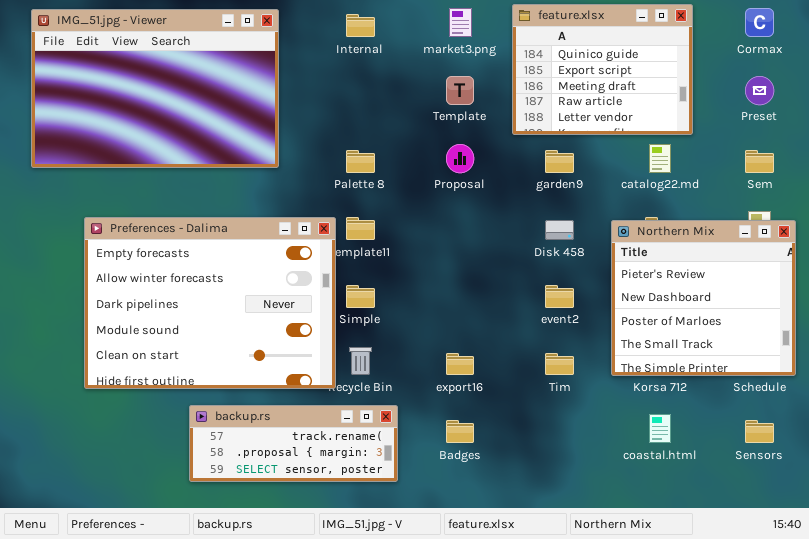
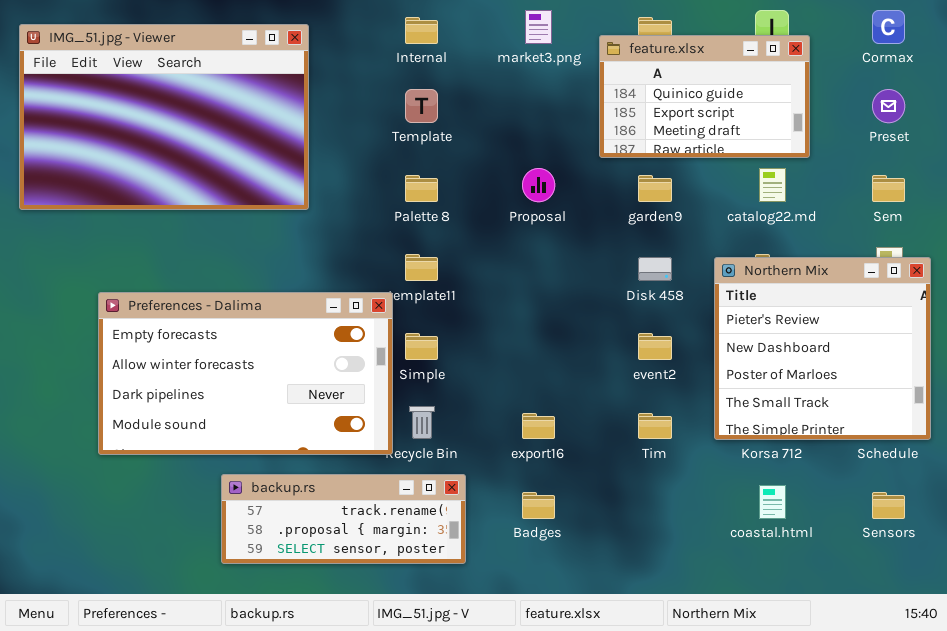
feature.xlsx: [512,4,693,135] -> [599,35,810,158], resized
IMG_51.jpg - Viewer: [31,9,279,168] -> [19,24,309,210], moved
Template: [446,76,474,105] -> [405,89,438,123], moved
Preferences - Dalima: [84,217,336,389] -> [98,292,393,455], resized

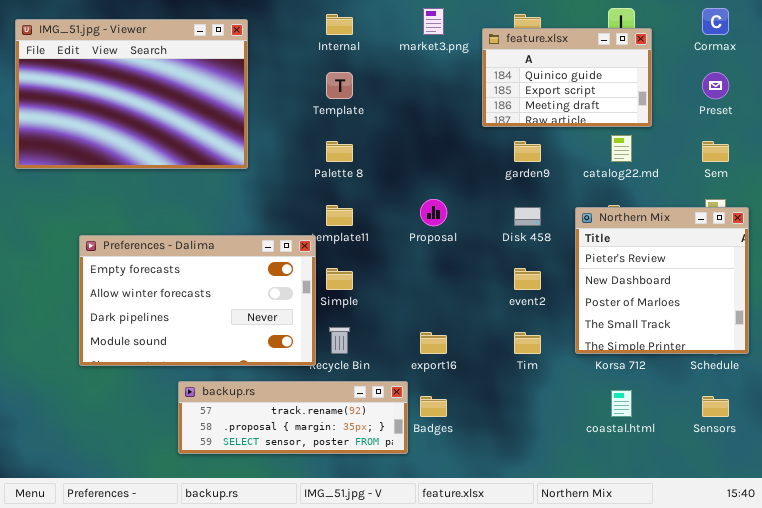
Proposal: [522,168,555,202] -> [420,199,447,226], moved
backup.rs: [221,474,466,564] -> [178,381,408,454], resized

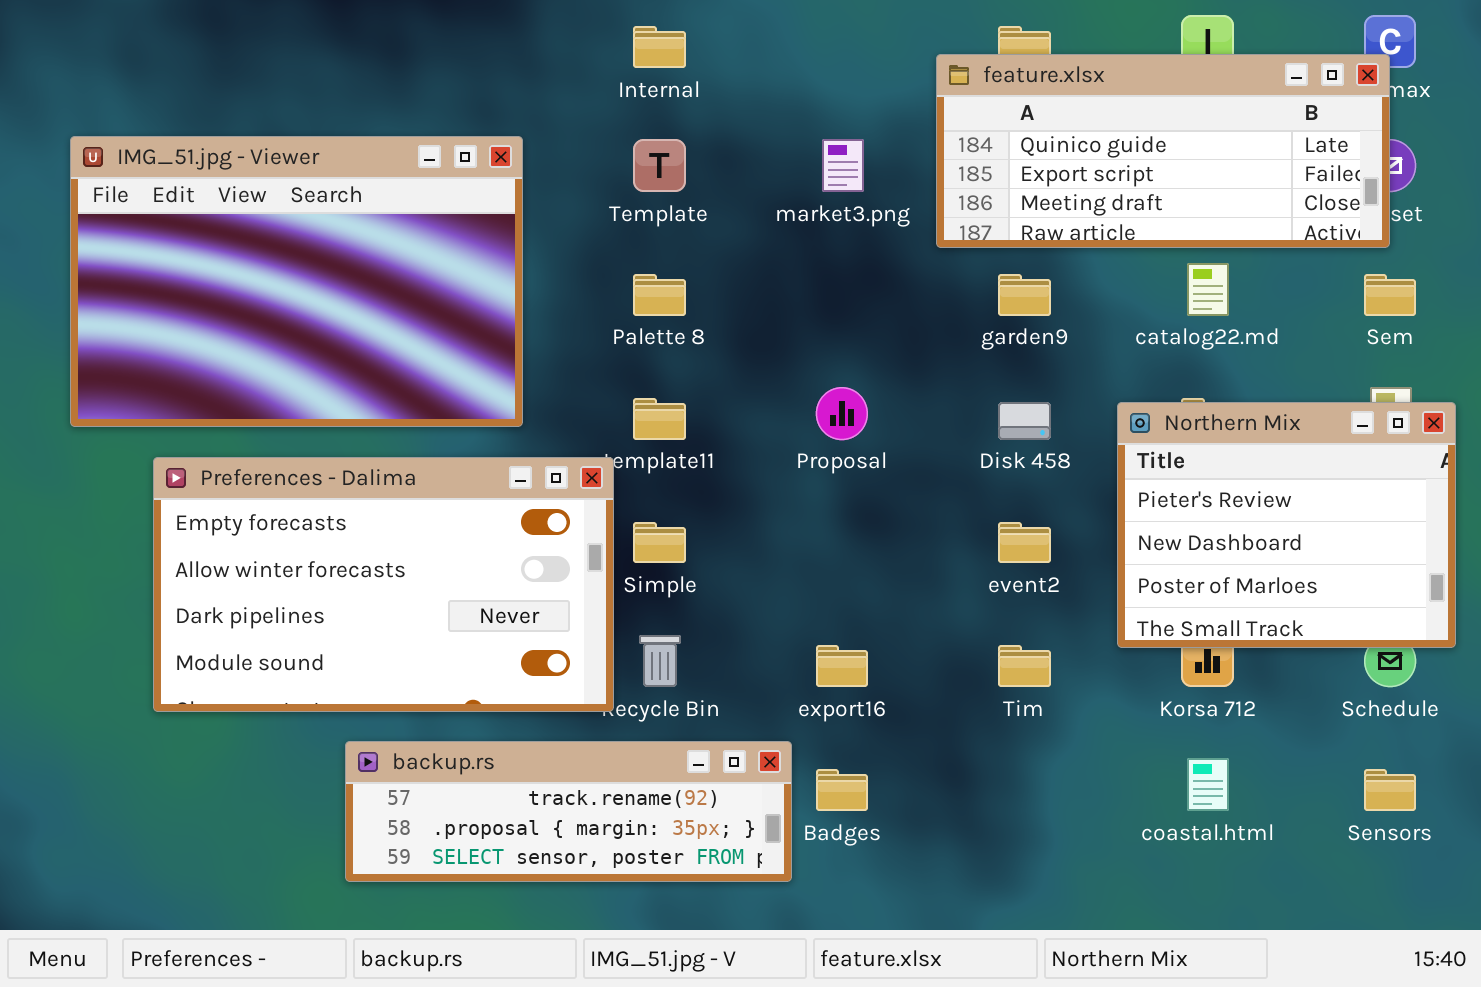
market3.png: [423,8,444,35] -> [822,139,864,192], moved
IMG_51.jpg - Viewer: [15,19,248,169] -> [70,136,523,427], moved
feature.xlsx: [482,28,652,127] -> [936,54,1390,248], resized
Northern Mix: [575,207,749,354] -> [1117,402,1456,648], resized

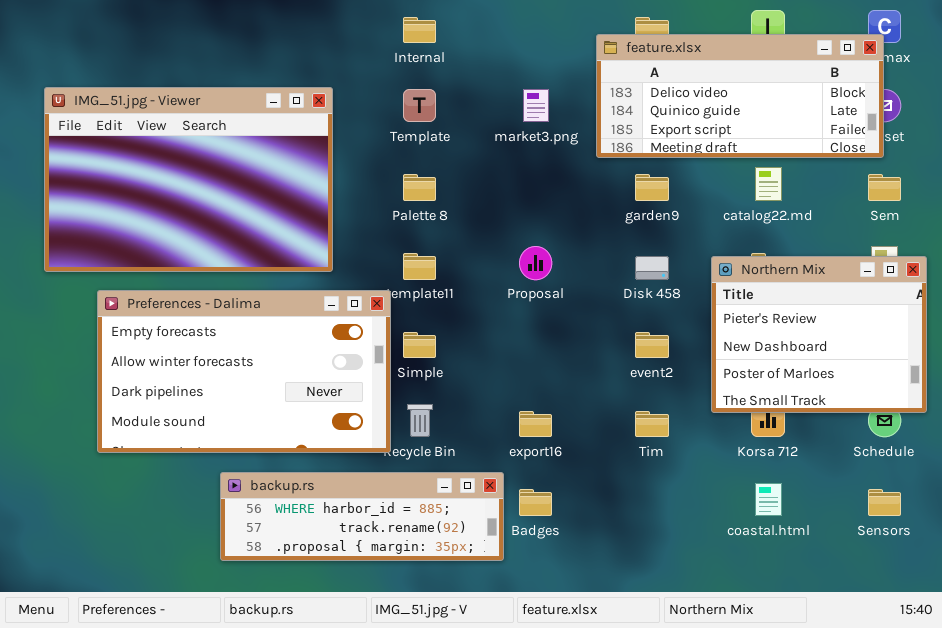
feature.xlsx: [936,54,1390,248] -> [596,34,884,158], scrolled up 1 row
backup.rs: [345,741,792,882] -> [220,472,504,561], scrolled up 1 row

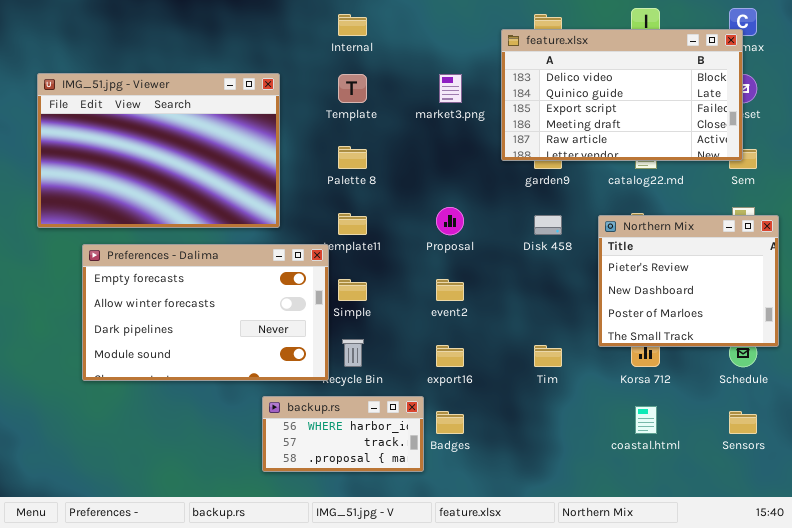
feature.xlsx: [596,34,884,158] -> [501,29,743,161], resized
event2: [635,332,669,358] -> [436,279,464,301], moved
backup.rs: [220,472,504,561] -> [262,396,424,472], resized

